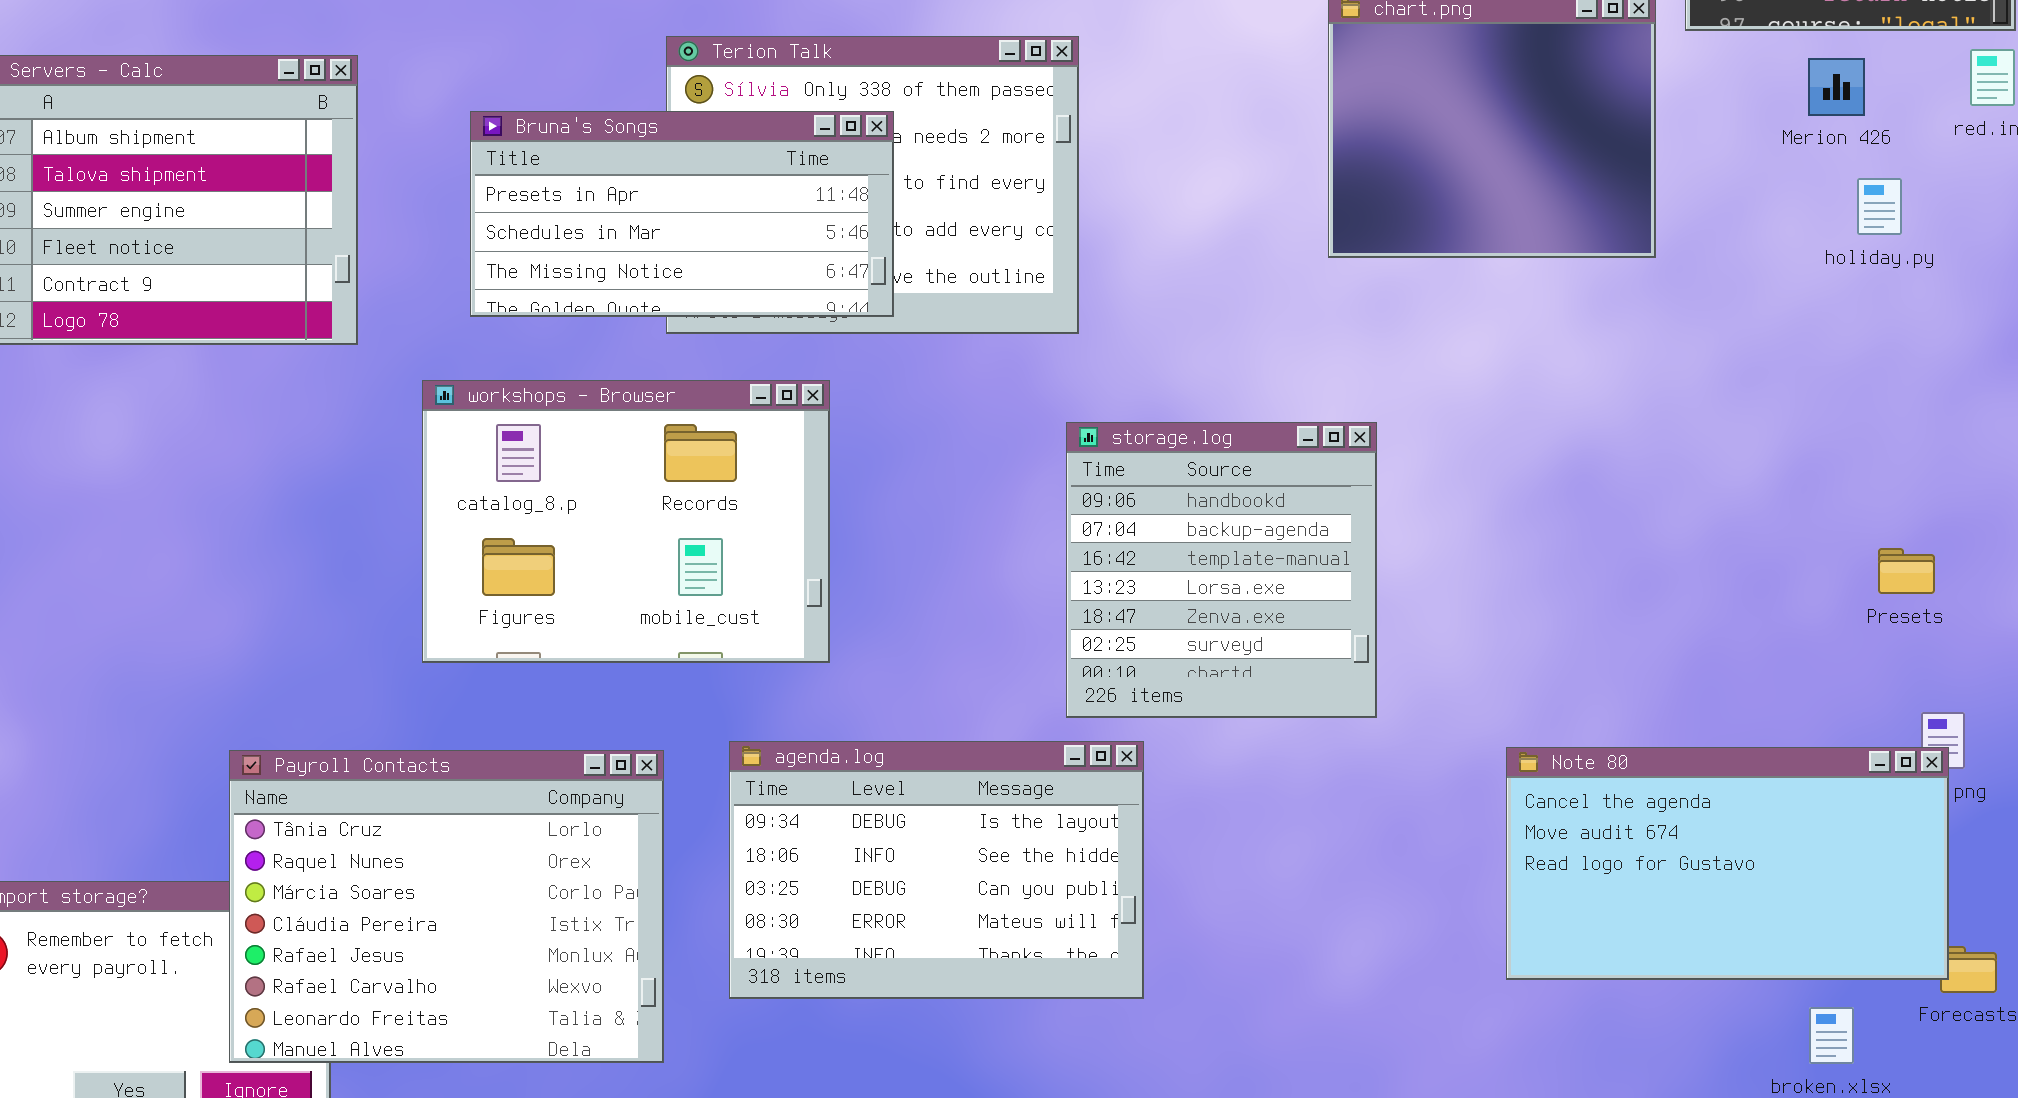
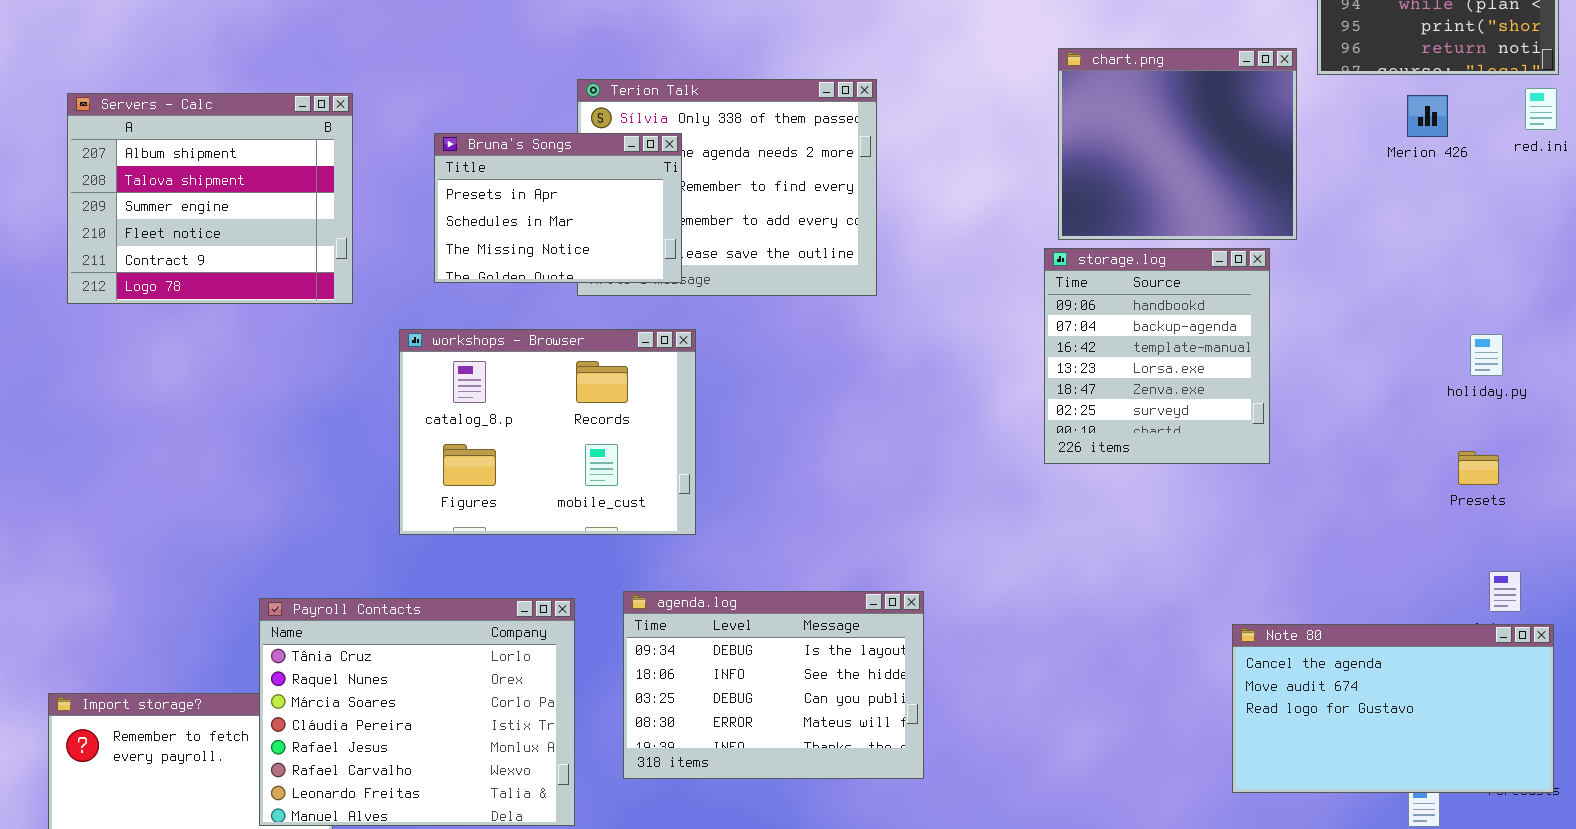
Bruna's Songs: [470,111,894,317] -> [434,133,682,283], resized
holiday.py: [1857,178,1902,235] -> [1470,334,1503,376], moved
storage.log: [1066,422,1377,718] -> [1044,248,1270,464], moved
Note 80: [1506,747,1949,980] -> [1232,624,1554,793], moved

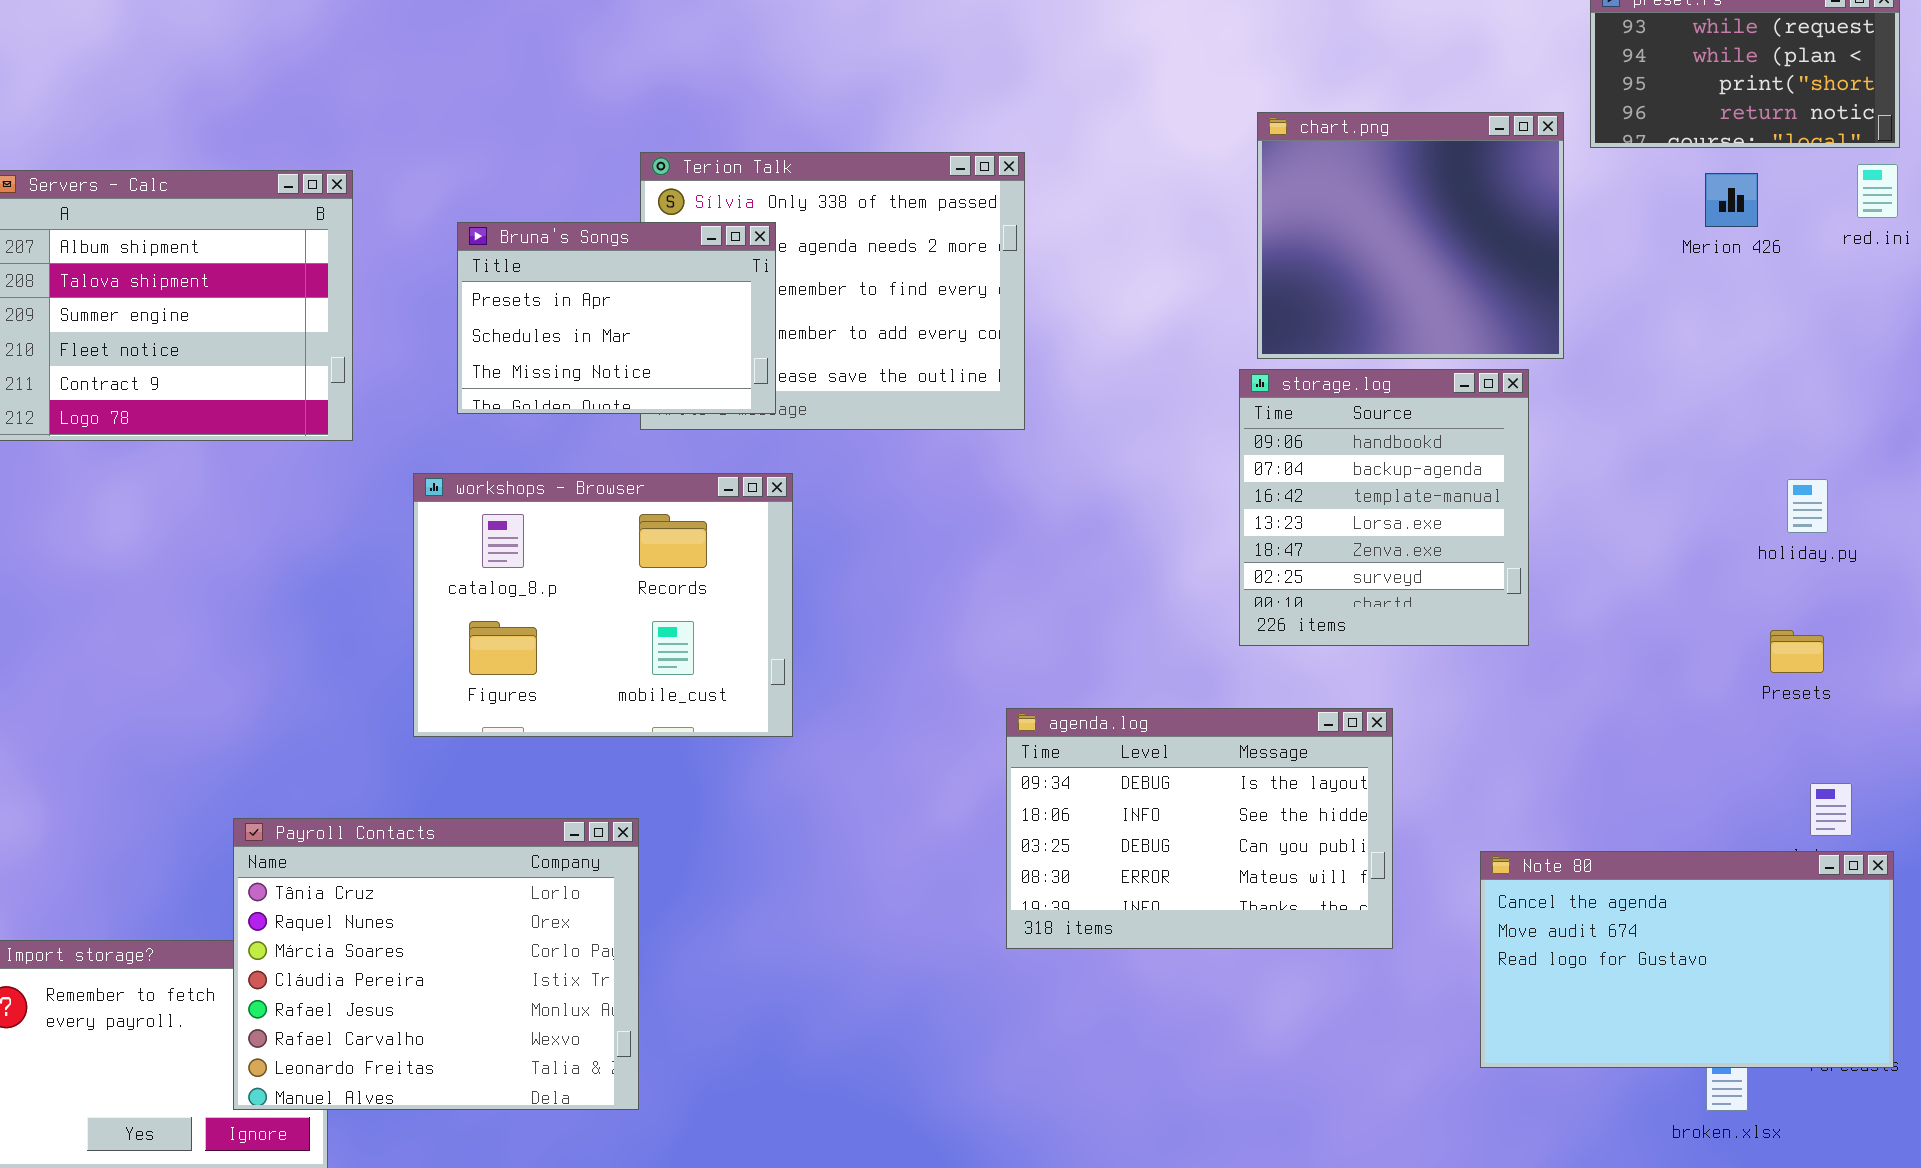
agenda.log: [623,591,924,779] -> [1006,708,1393,949], moved

